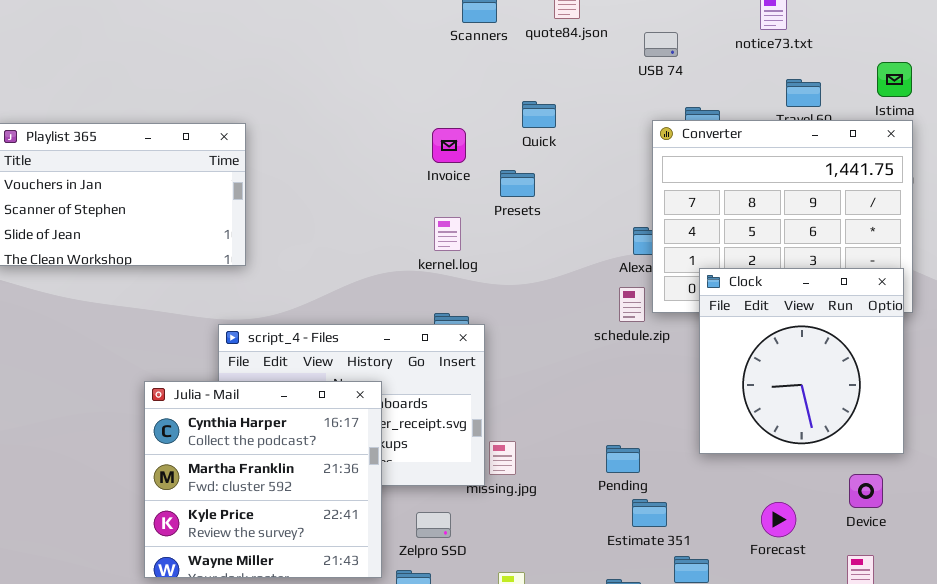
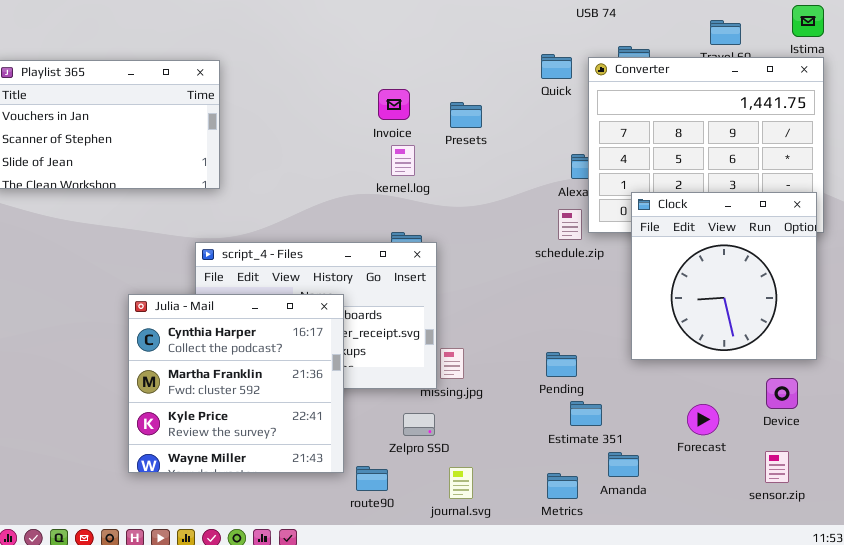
Quick: [522,101,556,128] -> [541,54,572,79], moved
Invoice: [432,128,466,163] -> [378,89,410,120], moved
Zelpro SSD: [416,512,451,538] -> [403,413,435,436], moved

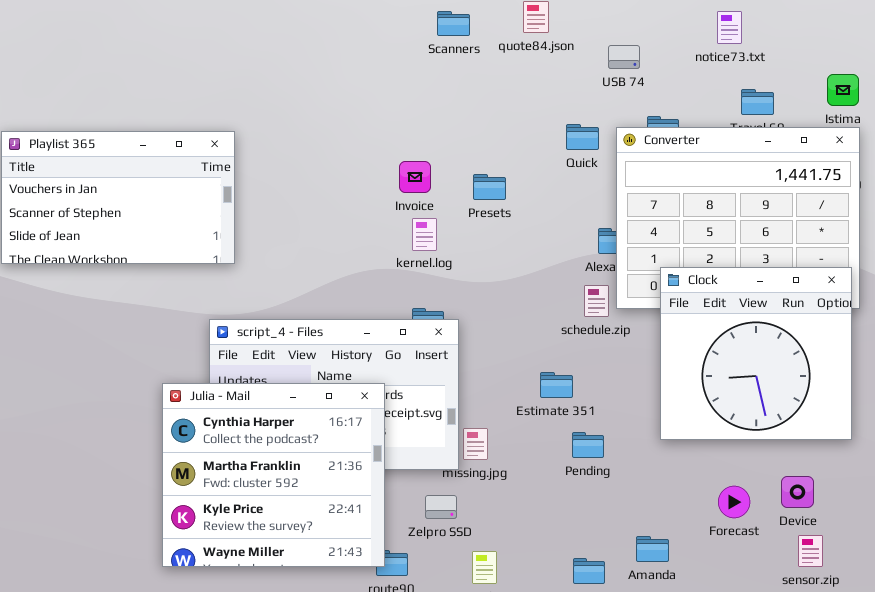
Julia - Mail: [128,294,344,473] -> [162,383,385,567], moved
Device: [766,378,798,409] -> [781,476,814,508], moved
Estimate 351: [570,401,602,426] -> [540,372,573,398], moved

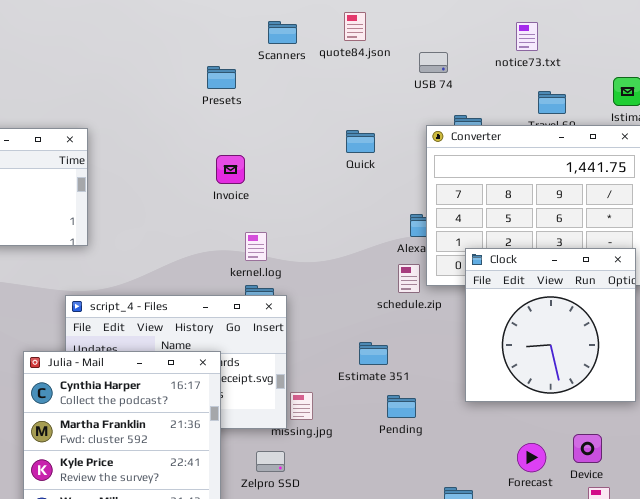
Quick: [566,124,599,150] -> [346,130,375,153], moved
Invoice: [399,161,431,193] -> [216,155,245,184], moved
Presets: [473,174,506,200] -> [207,66,236,89], moved
kernel.log: [412,218,437,251] -> [245,232,267,261], moved

